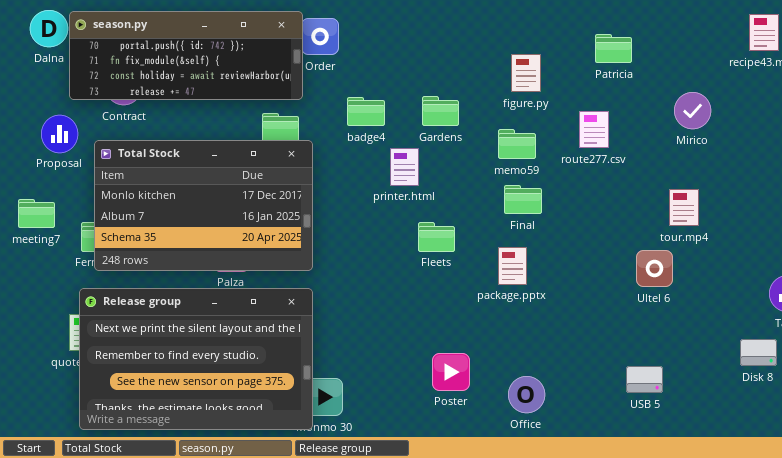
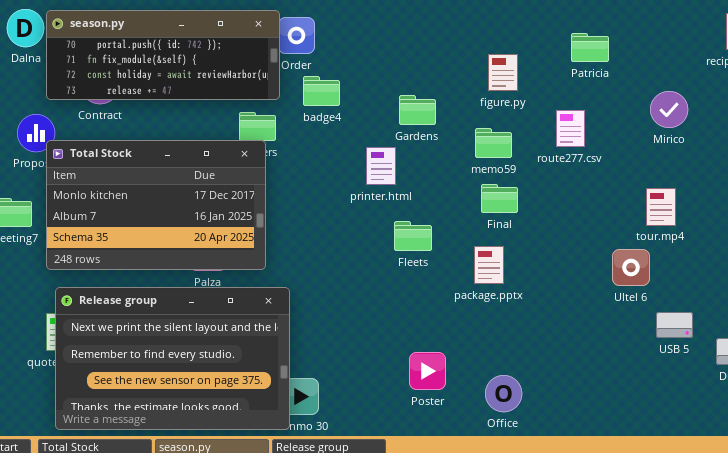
badge4: [347,97,385,126] -> [303,76,340,106], moved
Total Stock: [94,140,313,271] -> [46,140,266,270], moved
USB 5: [626,366,663,393] -> [656,312,693,338], moved

